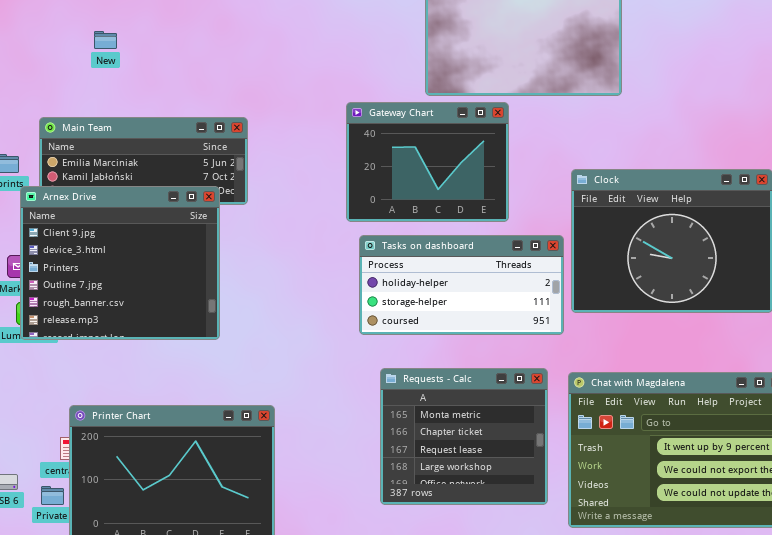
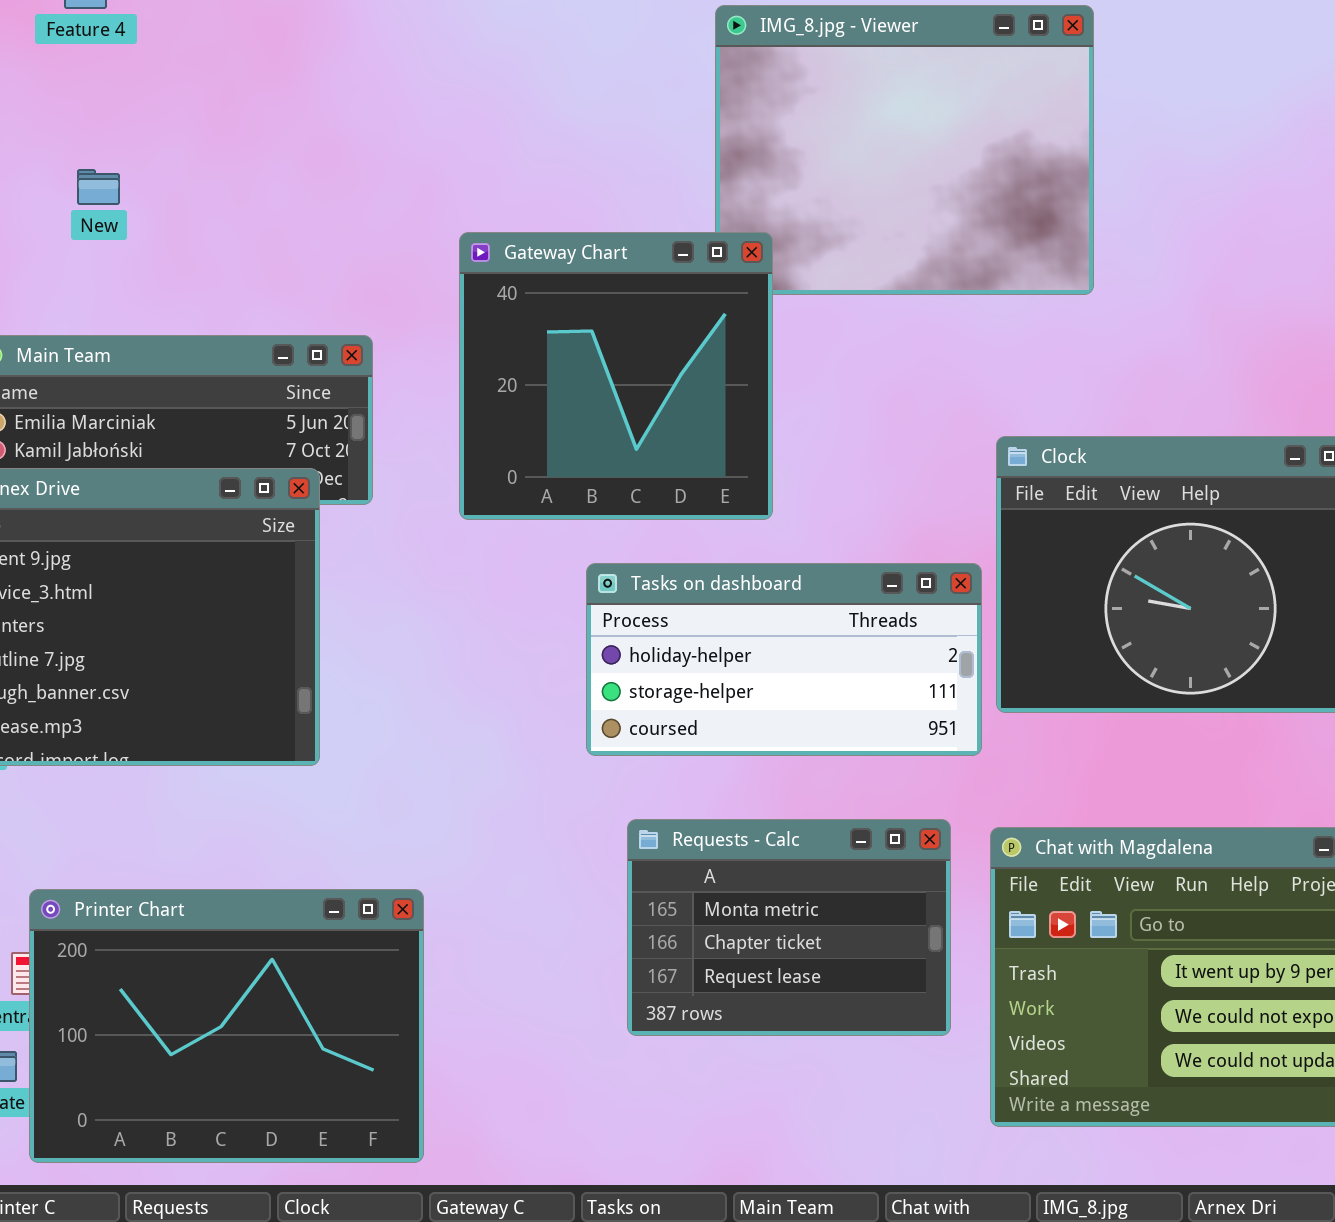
Gateway Chart: [346,102,509,222] -> [459,232,773,520], moved, resized
Requests - Calc: [380,368,548,505] -> [627,819,951,1036], resized

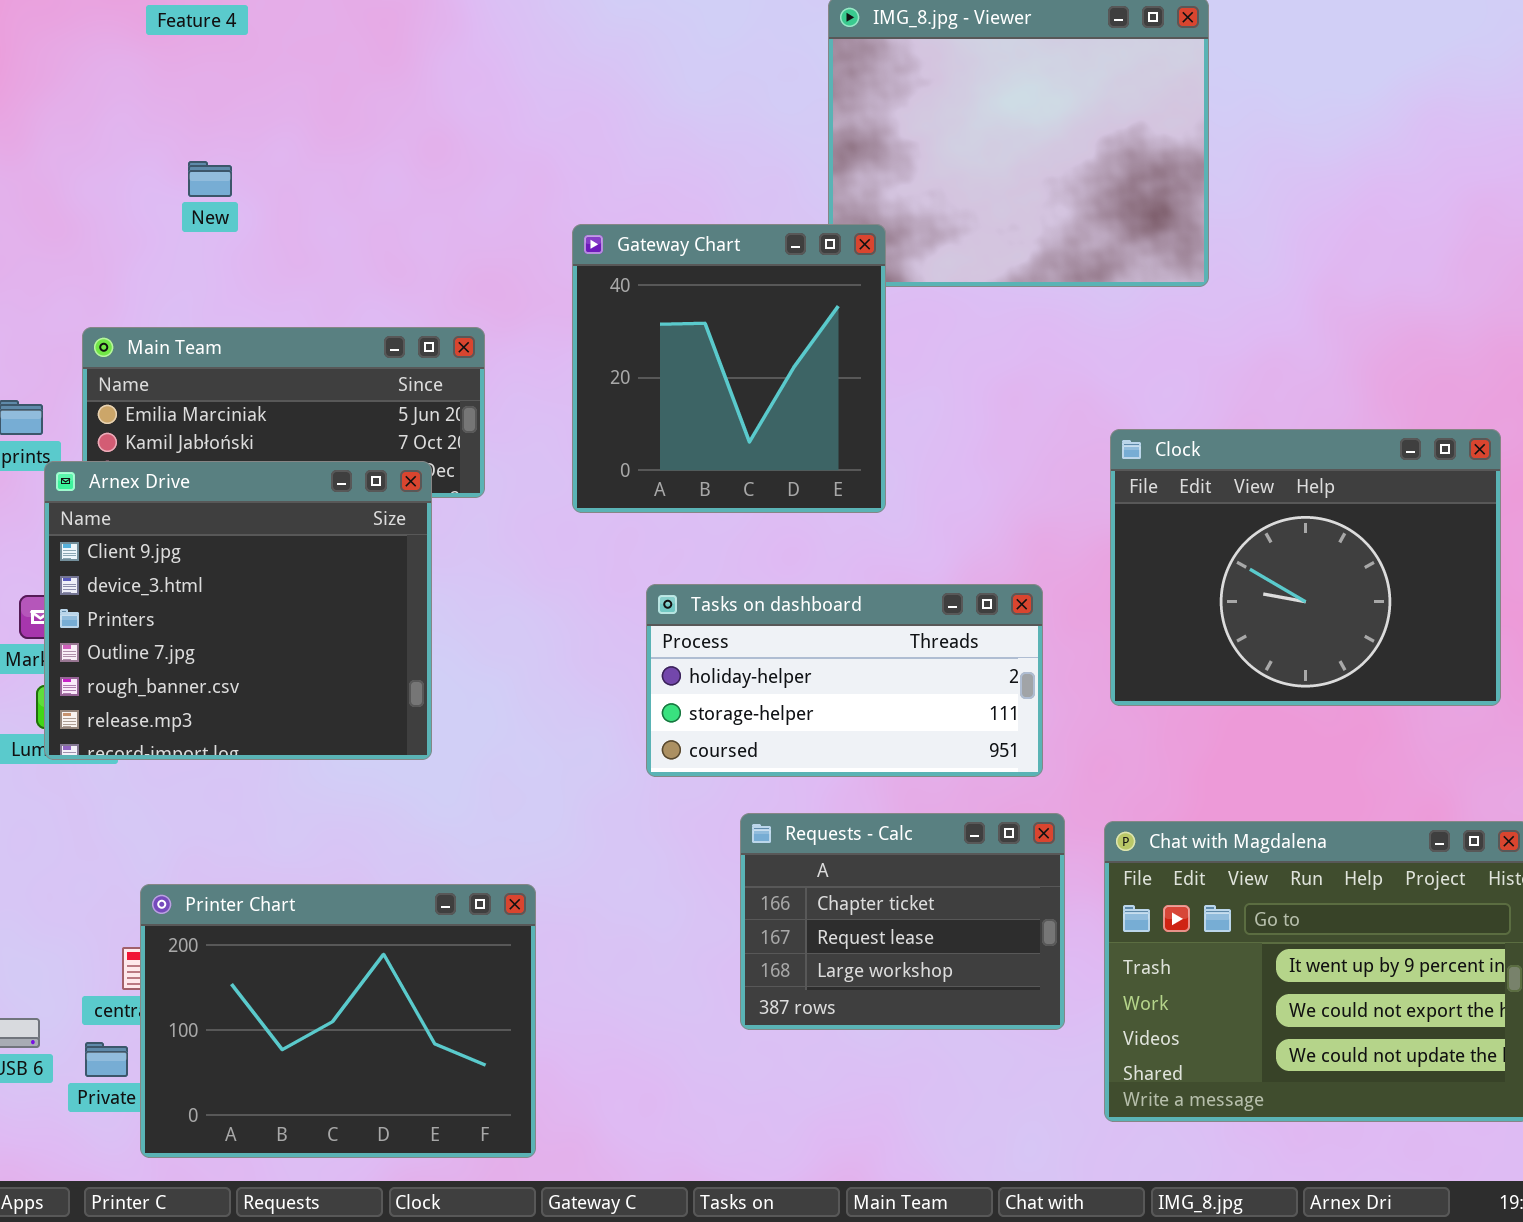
Tasks on dashboard: [586,563,982,756] -> [646,584,1043,777], moved
Requests - Calc: [627,819,951,1036] -> [740,813,1065,1030], scrolled down 1 row

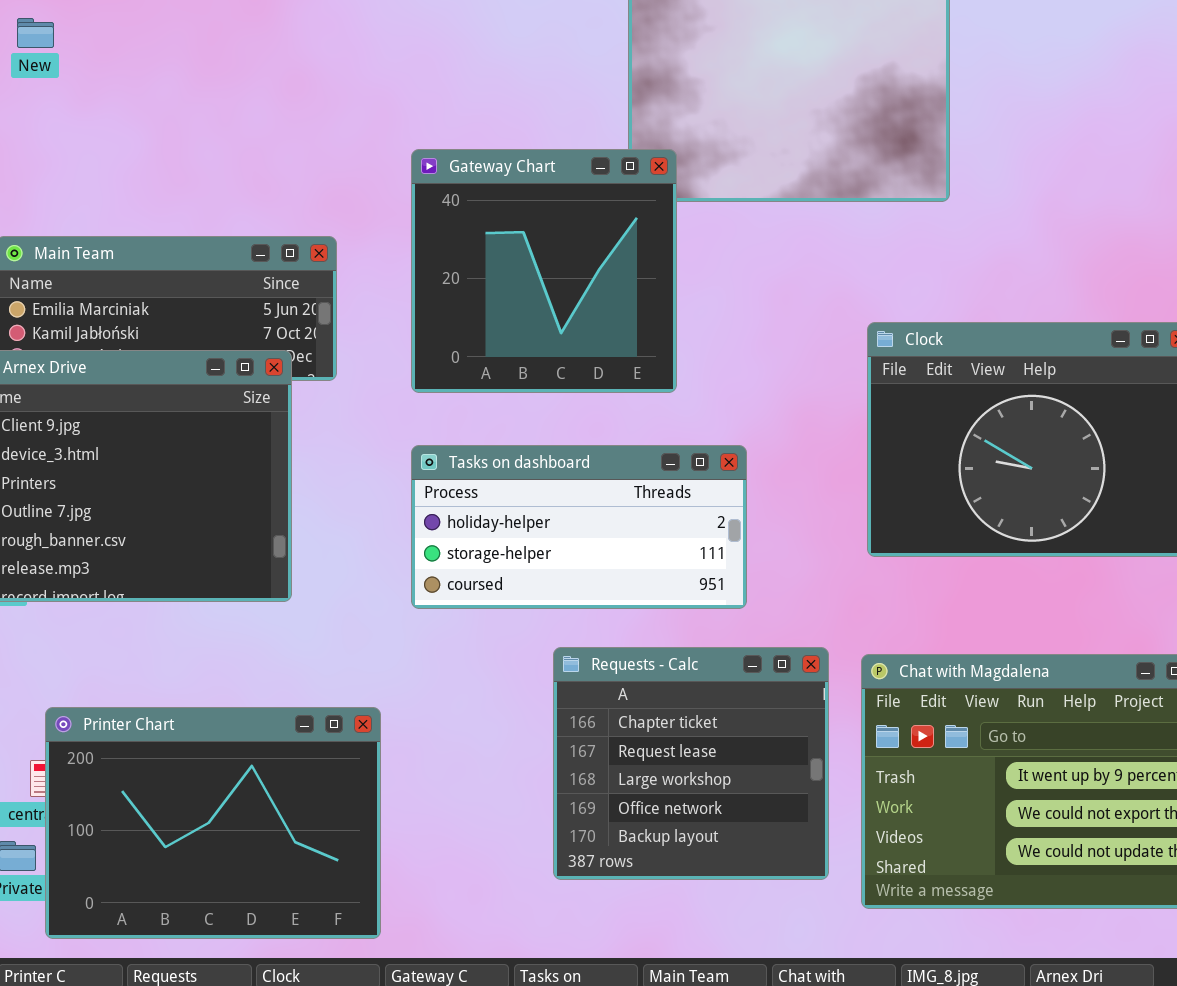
New: [188,161,232,197] -> [17,18,54,48], moved
Tasks on dashboard: [646,584,1043,777] -> [411,445,747,609], moved
Requests - Calc: [740,813,1065,1030] -> [553,647,829,880], resized

